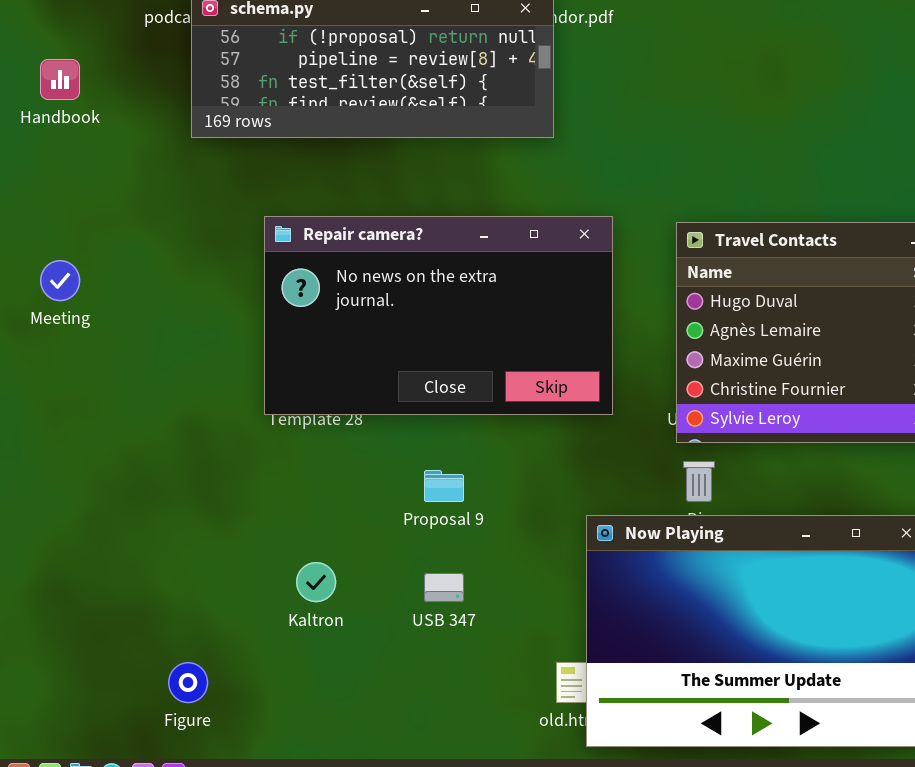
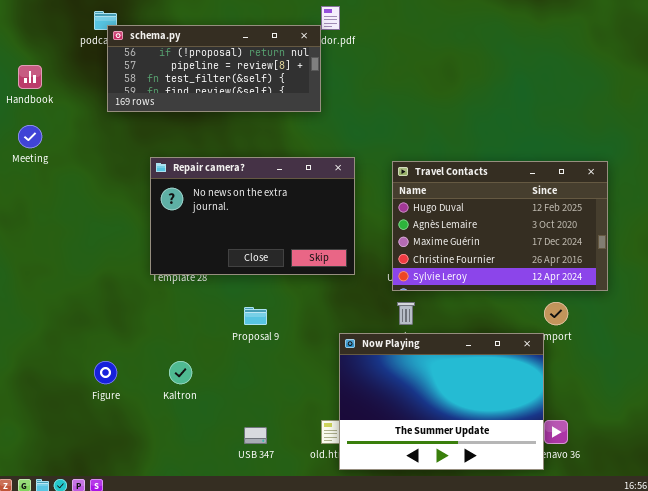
Meeting: [40,260,80,301] -> [18,125,42,148], moved
USB 347: [424,573,464,602] -> [244,427,267,444], moved
Figure: [168,662,208,703] -> [94,361,117,384], moved

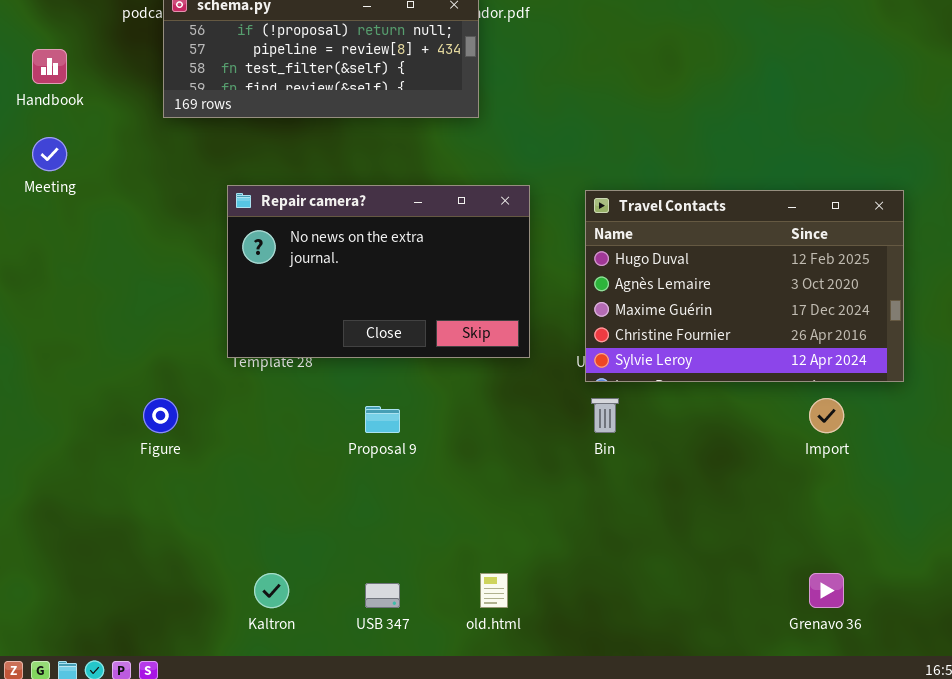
Now Playing: [339,333,544,470] -> none, closed
Figure: [94,361,117,384] -> [143,398,178,433], moved
Kaltron: [169,361,192,384] -> [254,573,289,608], moved

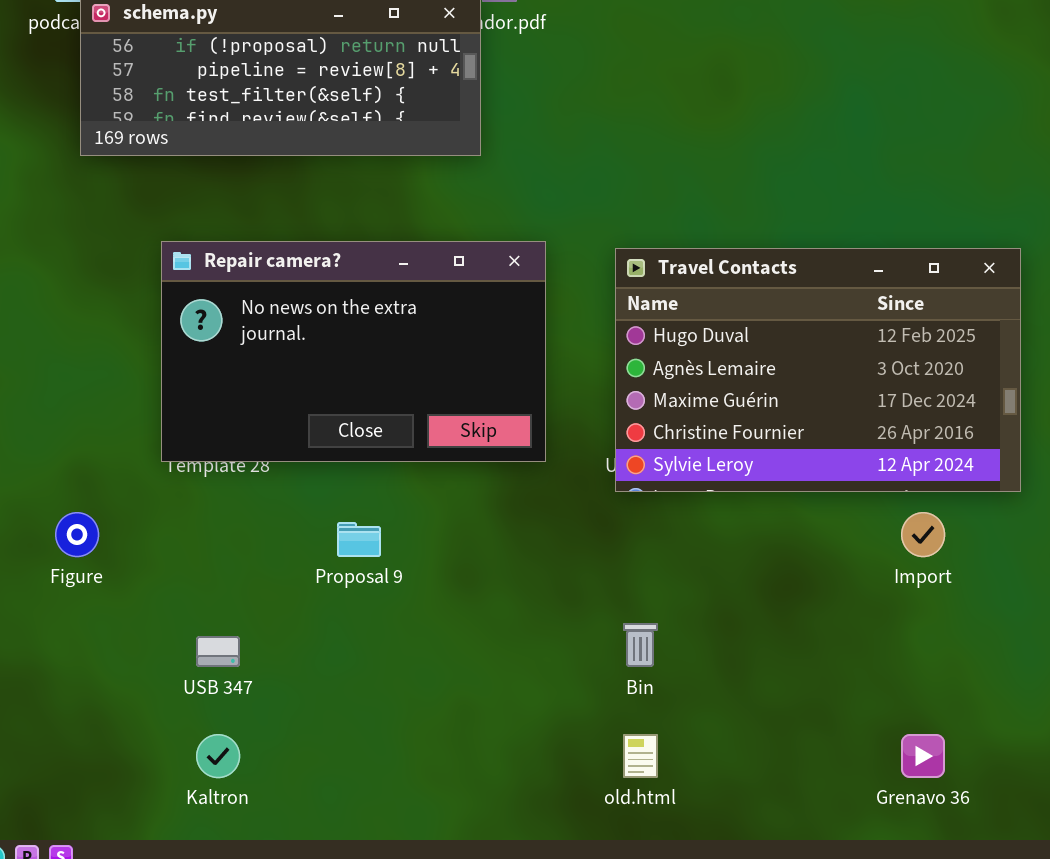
Bin: [591,398,619,433] -> [623,623,658,667], moved
old.html: [480,573,508,608] -> [623,734,658,778], moved
USB 347: [365,583,400,608] -> [196,636,240,667], moved

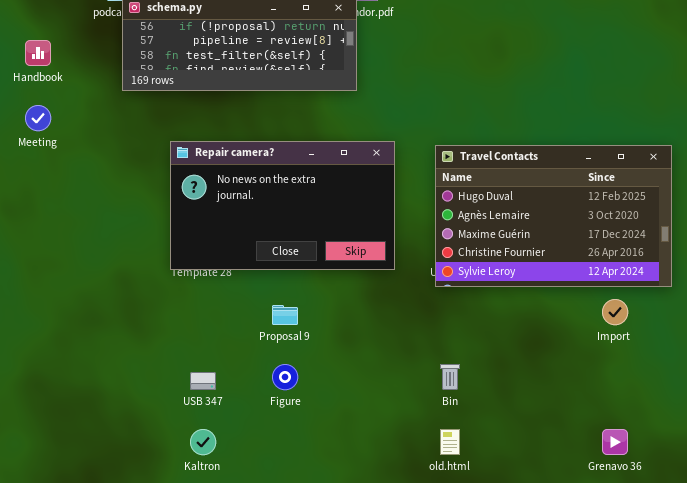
Figure: [55,512,99,557] -> [272,364,298,390], moved

